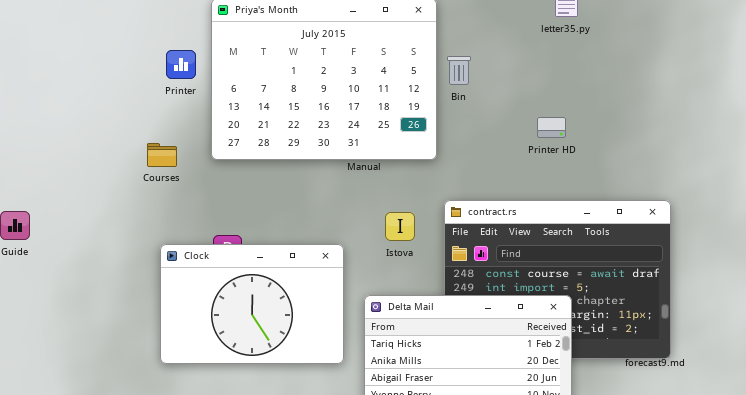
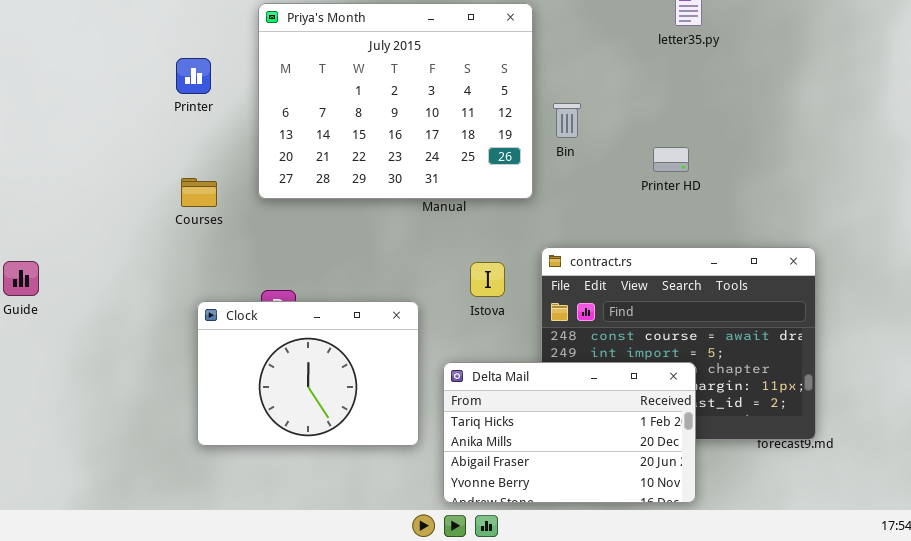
Printer: [166,50,196,79] -> [176,58,211,94], moved
Bin: [447,56,471,85] -> [553,103,581,138], moved

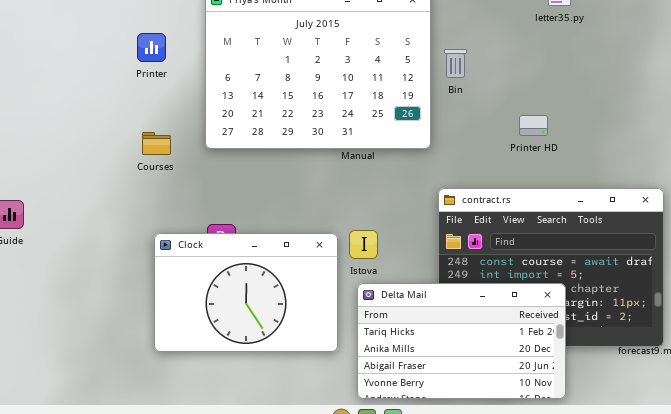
Bin: [553,103,581,138] -> [444,49,467,78], moved
Printer HD: [653,147,689,172] -> [519,115,548,136], moved
Istova: [470,262,505,297] -> [349,230,378,259], moved

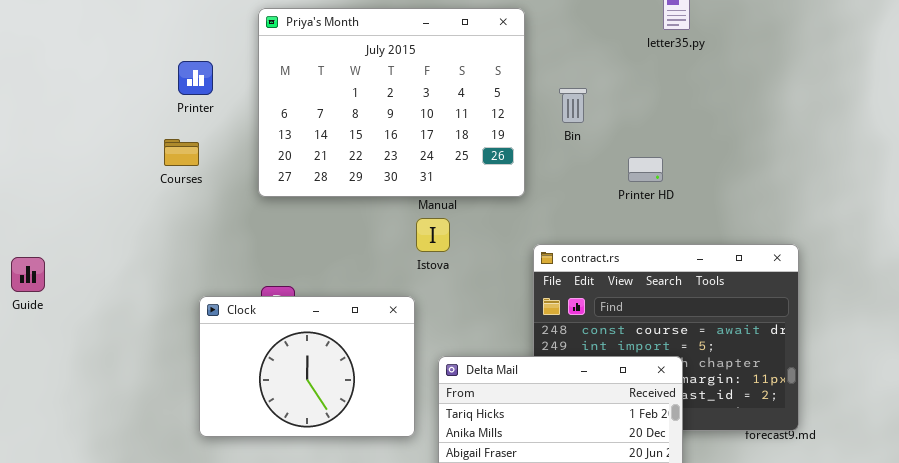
Bin: [444,49,467,78] -> [559,88,587,123], moved
Courses: [142,132,171,155] -> [164,139,199,166], moved
Istova: [349,230,378,259] -> [416,218,450,252], moved

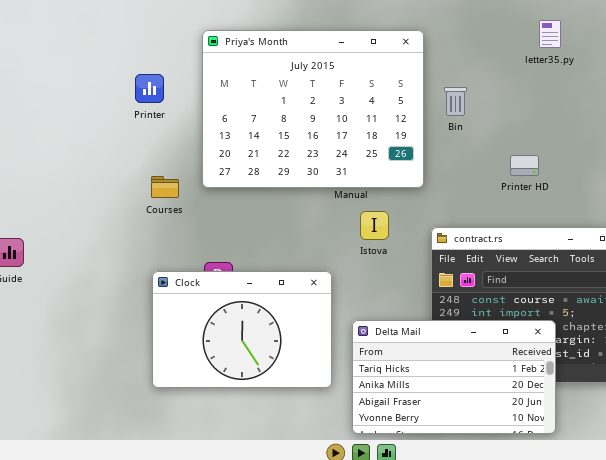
Bin: [559,88,587,123] -> [444,87,467,116], moved
Courses: [164,139,199,166] -> [151,176,179,198], moved
Istova: [416,218,450,252] -> [360,211,389,240], moved

